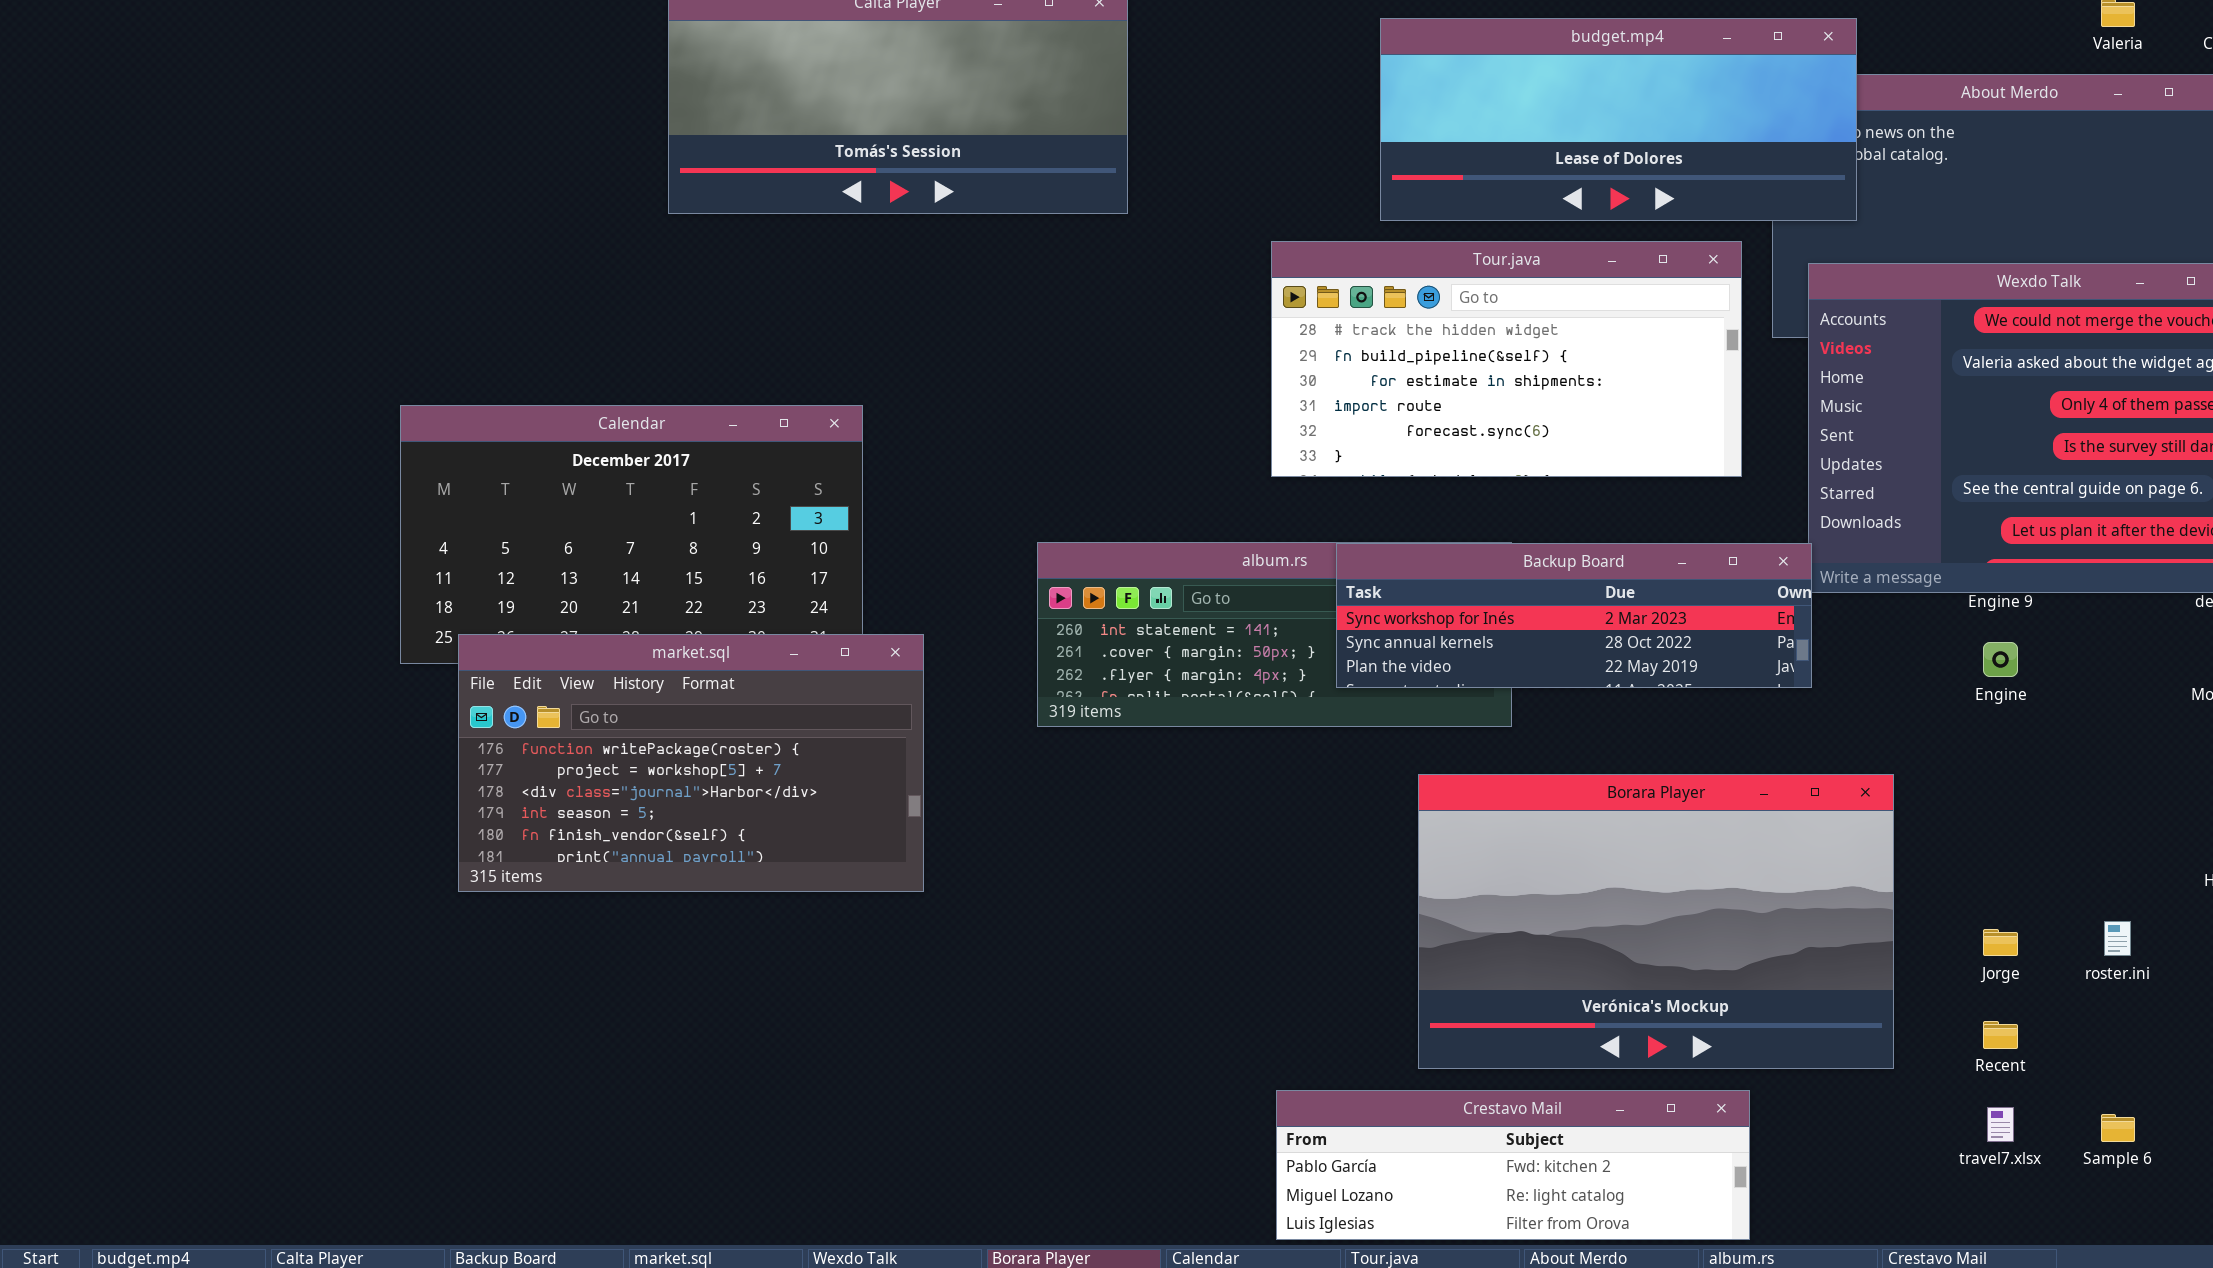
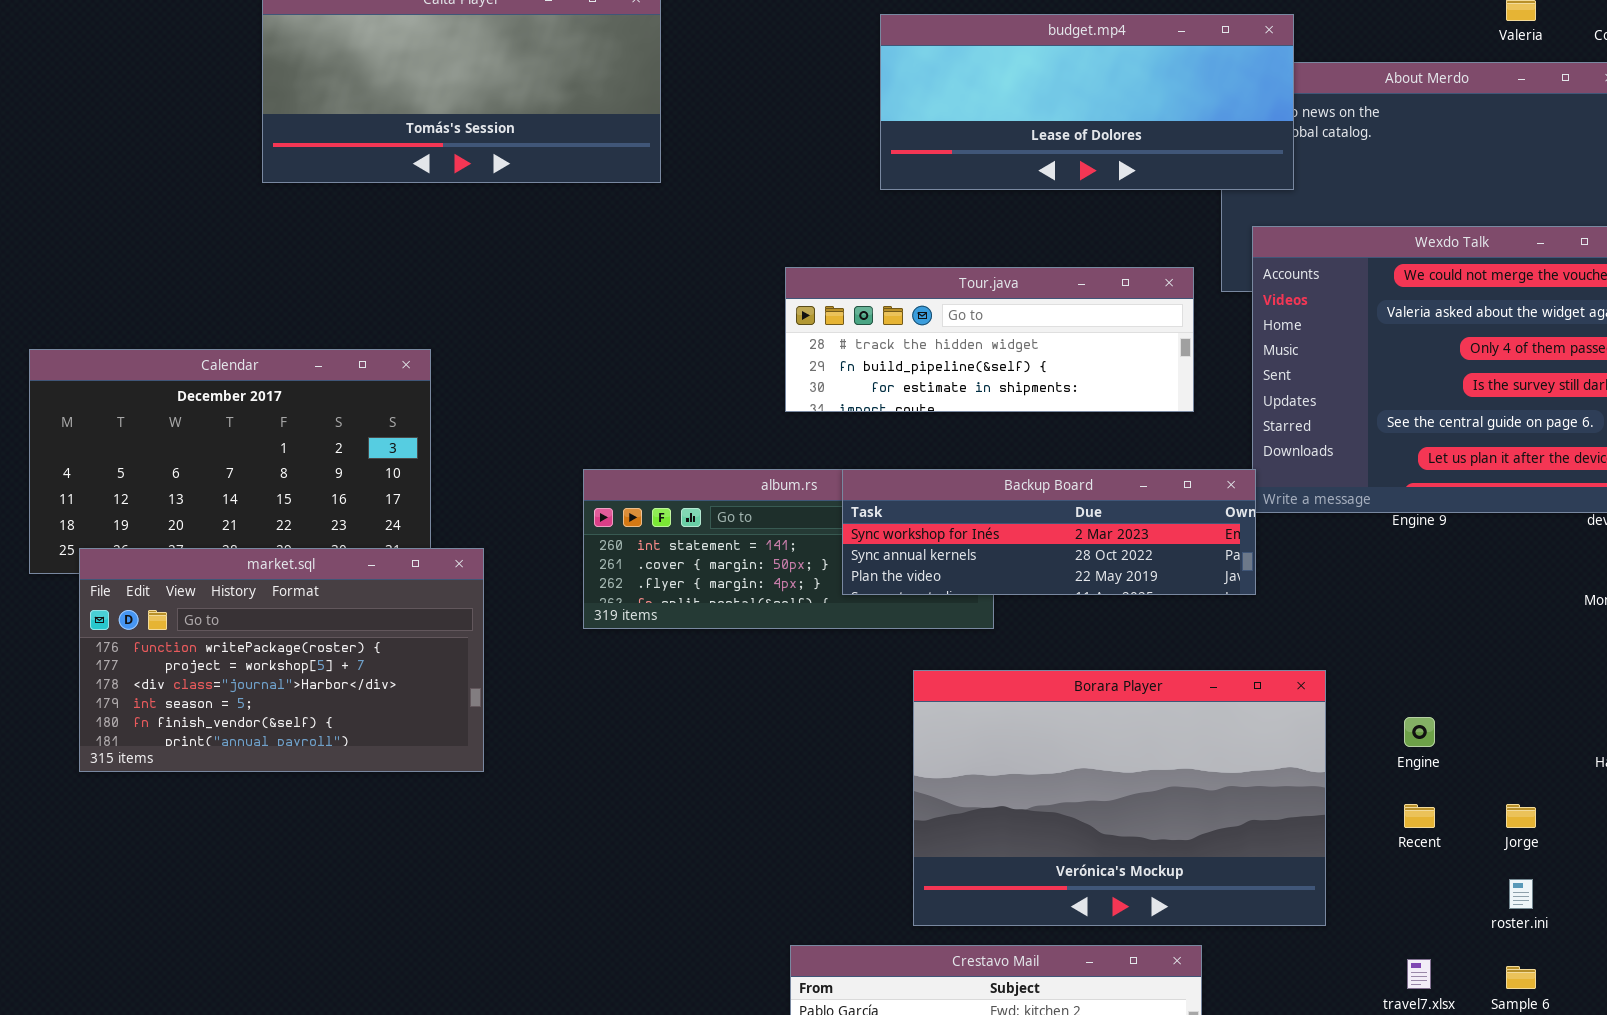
Tour.java: [1271,241,1742,477] -> [785,267,1194,412], resized
Engine: [1983,642,2018,677] -> [1404,717,1435,747], moved
roster.ini: [2104,921,2131,956] -> [1509,879,1533,909], moved
Jorge: [1983,929,2018,956] -> [1506,804,1536,828], moved
Recent: [1983,1021,2018,1049] -> [1404,804,1435,828], moved

